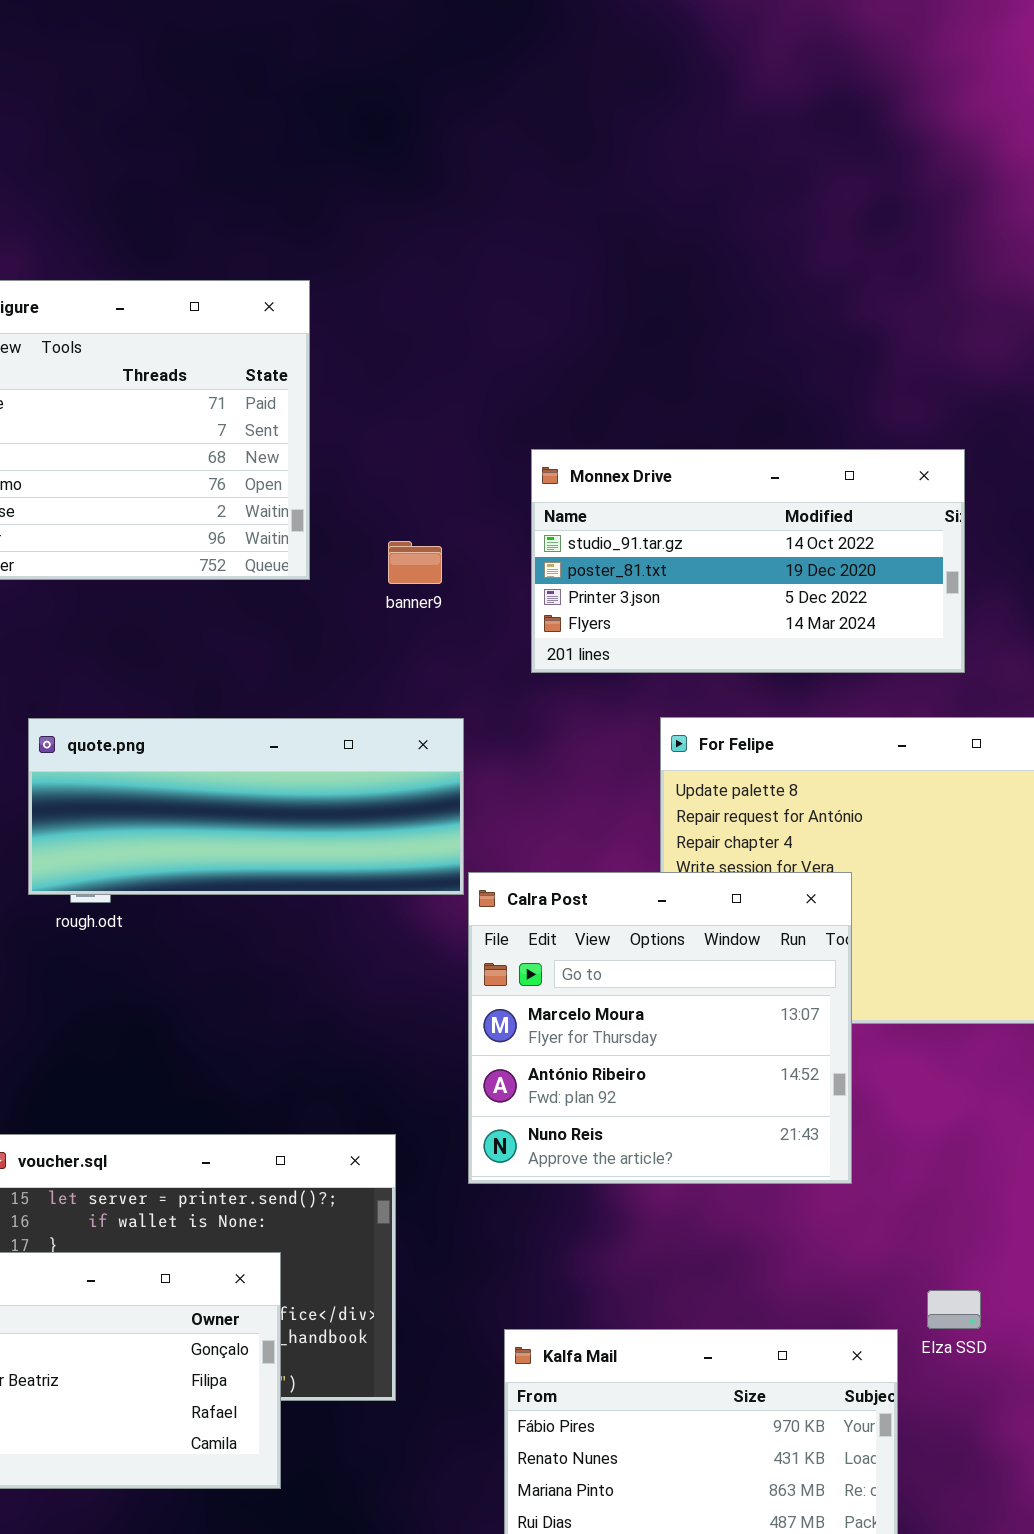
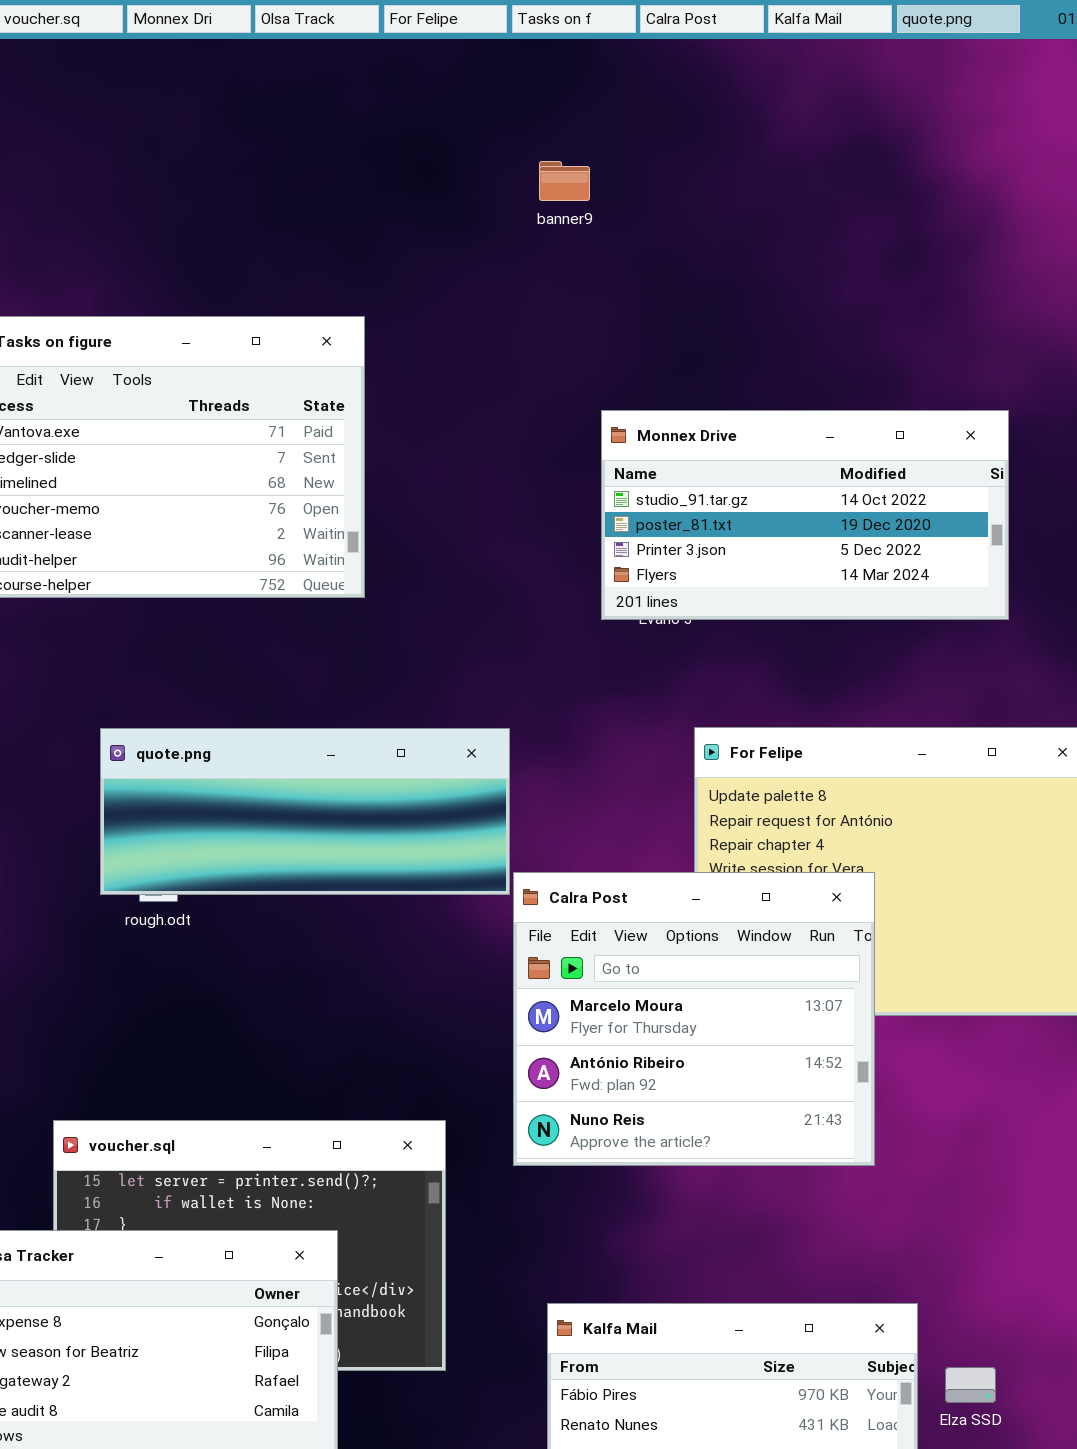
Monnex Drive: [531,449,965,673] -> [601,410,1009,620], moved
banner9: [388,541,442,584] -> [539,161,590,201], moved
Elza SSD: [927,1290,981,1329] -> [945,1367,996,1403], moved

